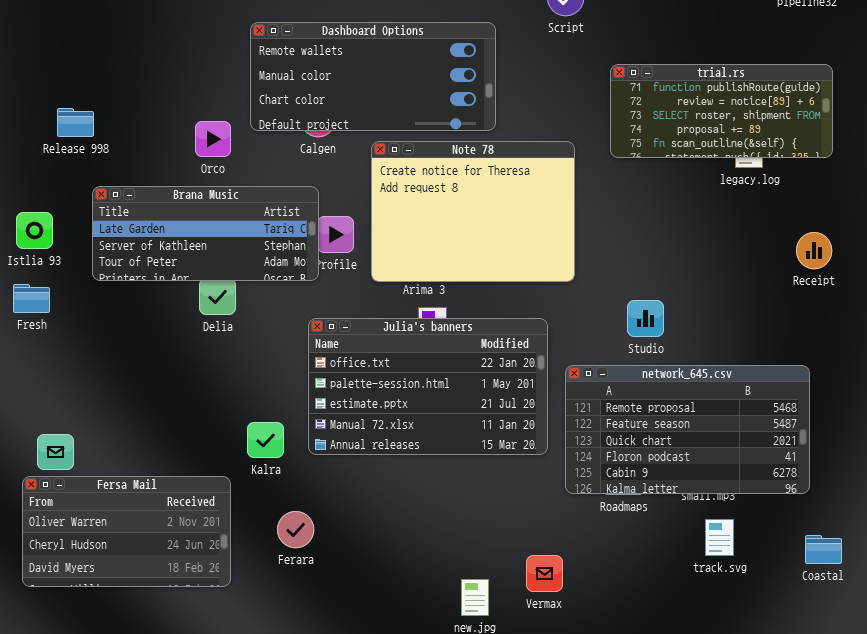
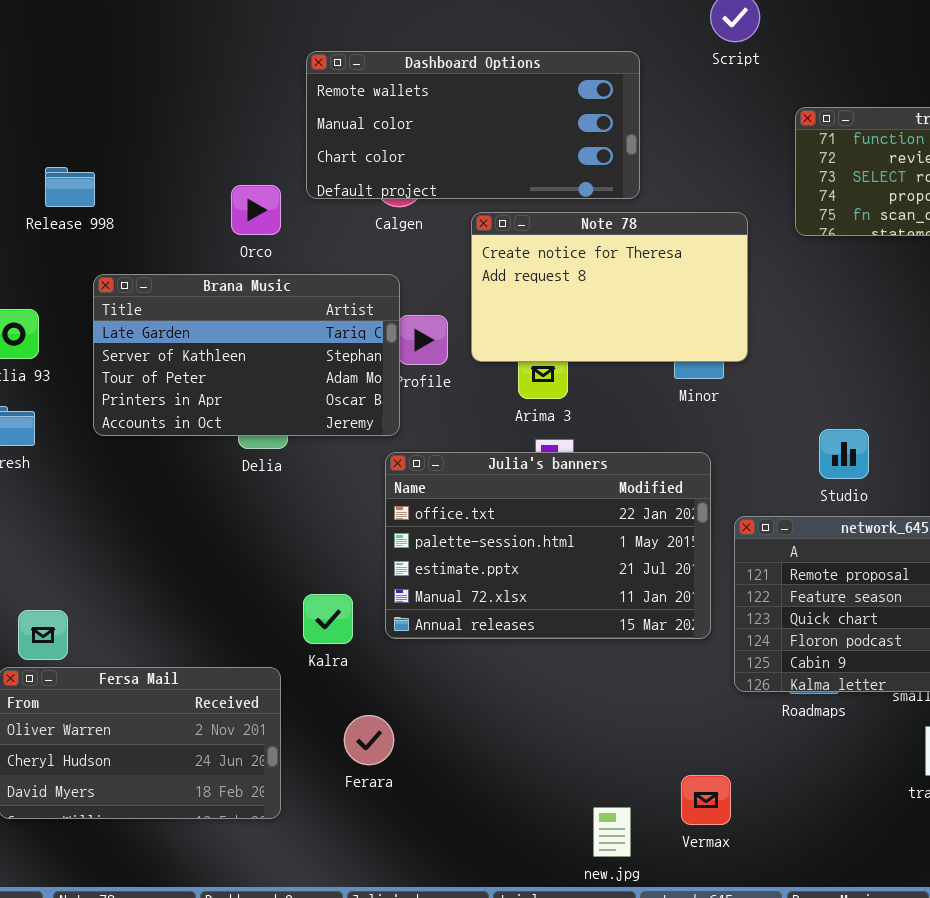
Note 78: [371,141,575,282] -> [471,212,748,362], resized
Brana Music: [92,186,319,281] -> [93,274,400,436], resized

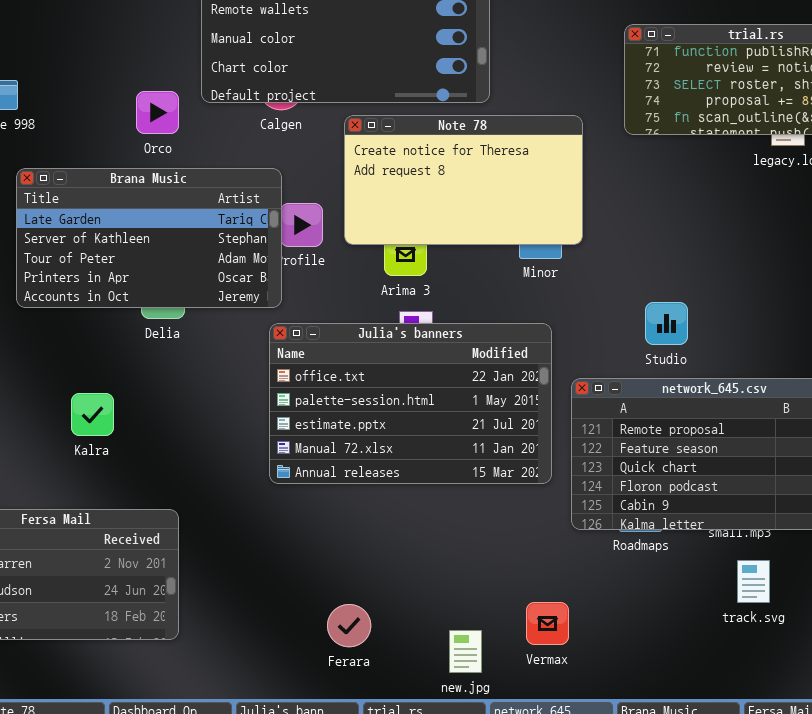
Kalra: [303,594,353,644] -> [71,393,114,436], moved
Ferara: [344,715,394,765] -> [327,604,371,647], moved

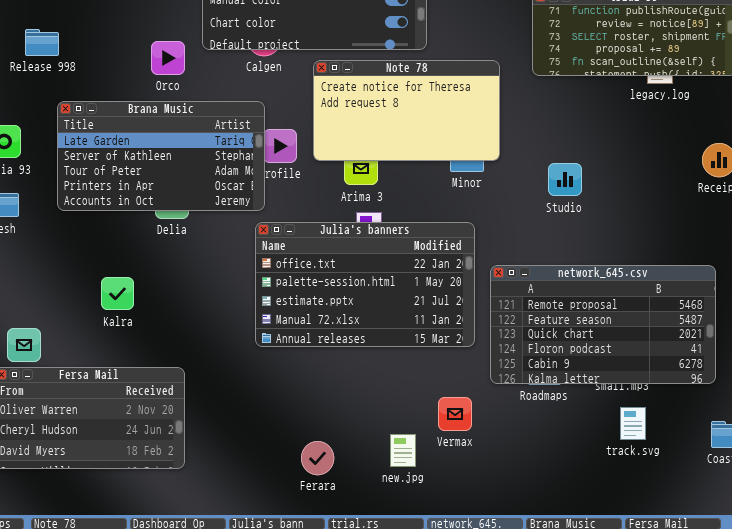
Studio: [645,302,688,345] -> [548,163,582,196], moved
Vermax: [526,602,569,645] -> [438,397,472,431], moved
new.jpg: [449,630,482,673] -> [390,434,416,467], moved

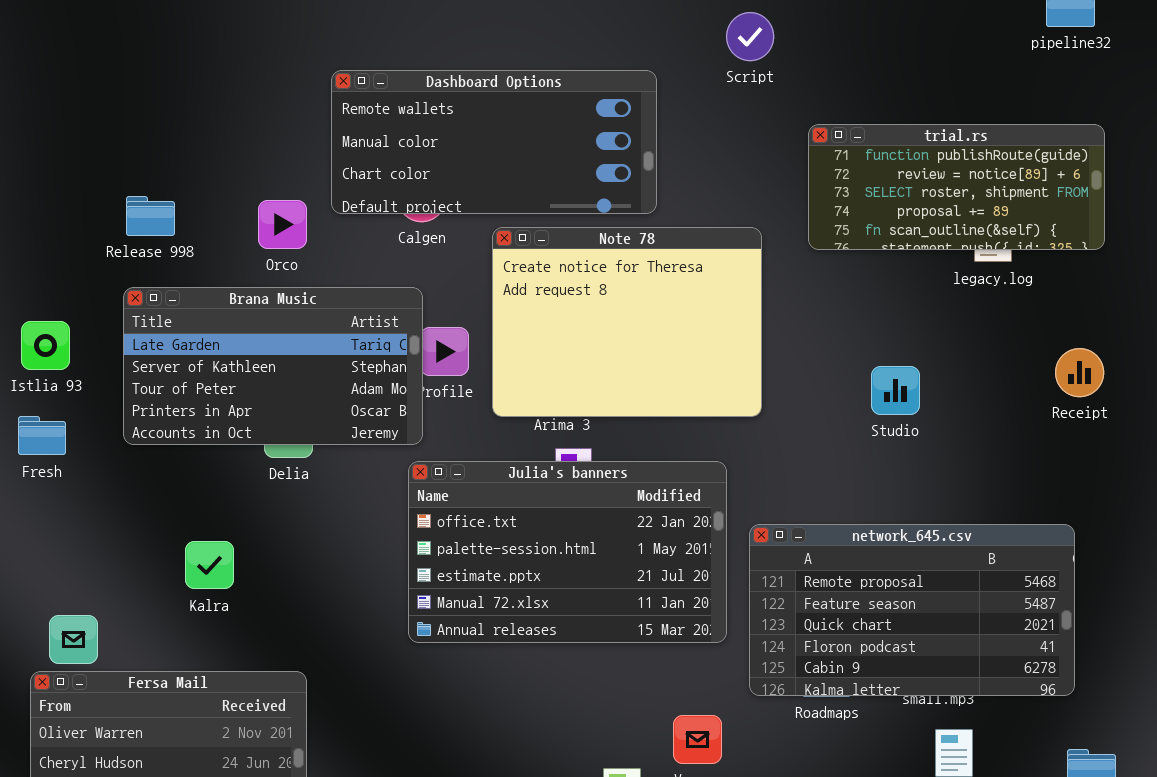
Release 998: [25,29,59,56] -> [126,196,175,236], moved
Note 78: [313,60,500,161] -> [492,227,762,417], resized
Studio: [548,163,582,196] -> [871,366,920,415], moved

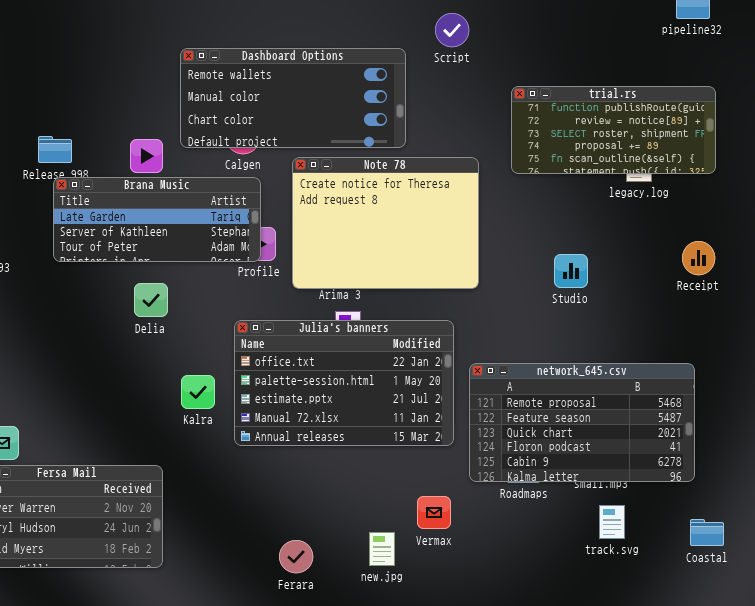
Script: [726,12,774,61] -> [435,13,469,47], moved
Brana Music: [123,287,423,445] -> [53,177,261,262], moved, resized
Kalra: [185,541,234,589] -> [181,375,215,409], moved

